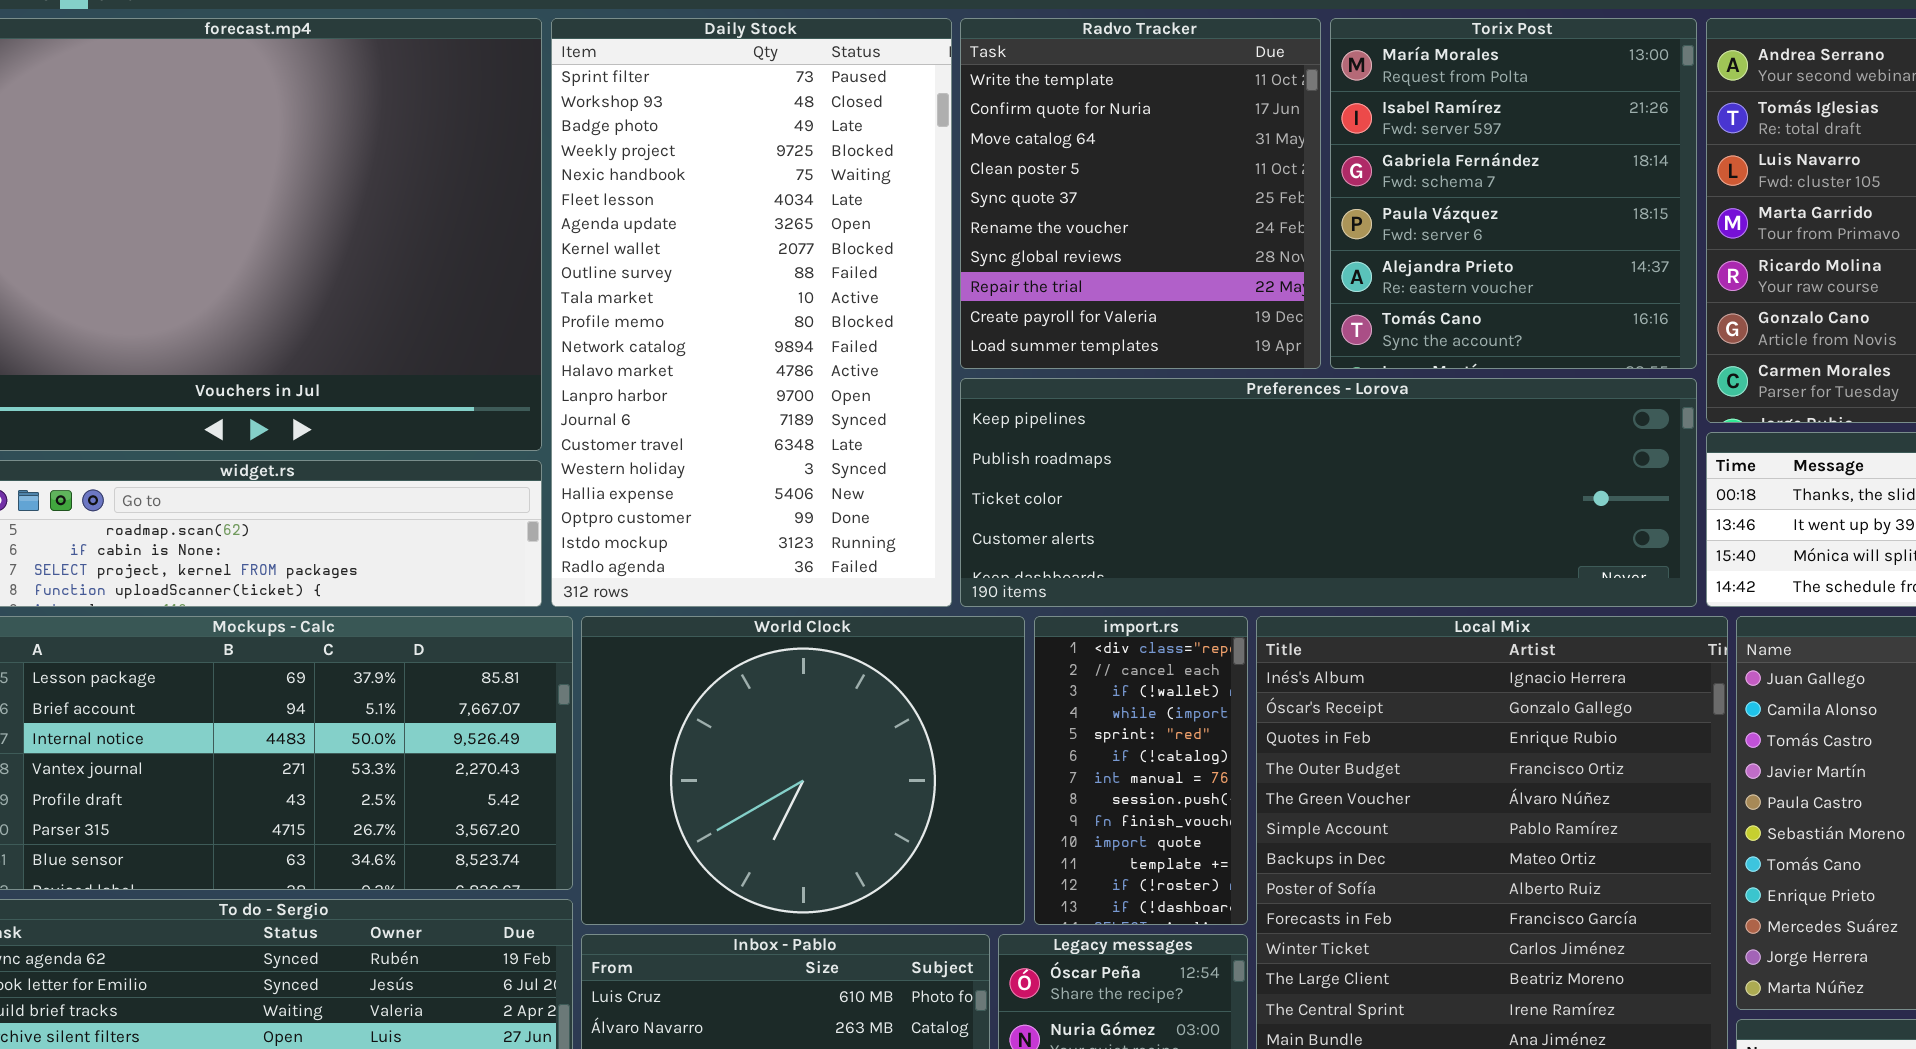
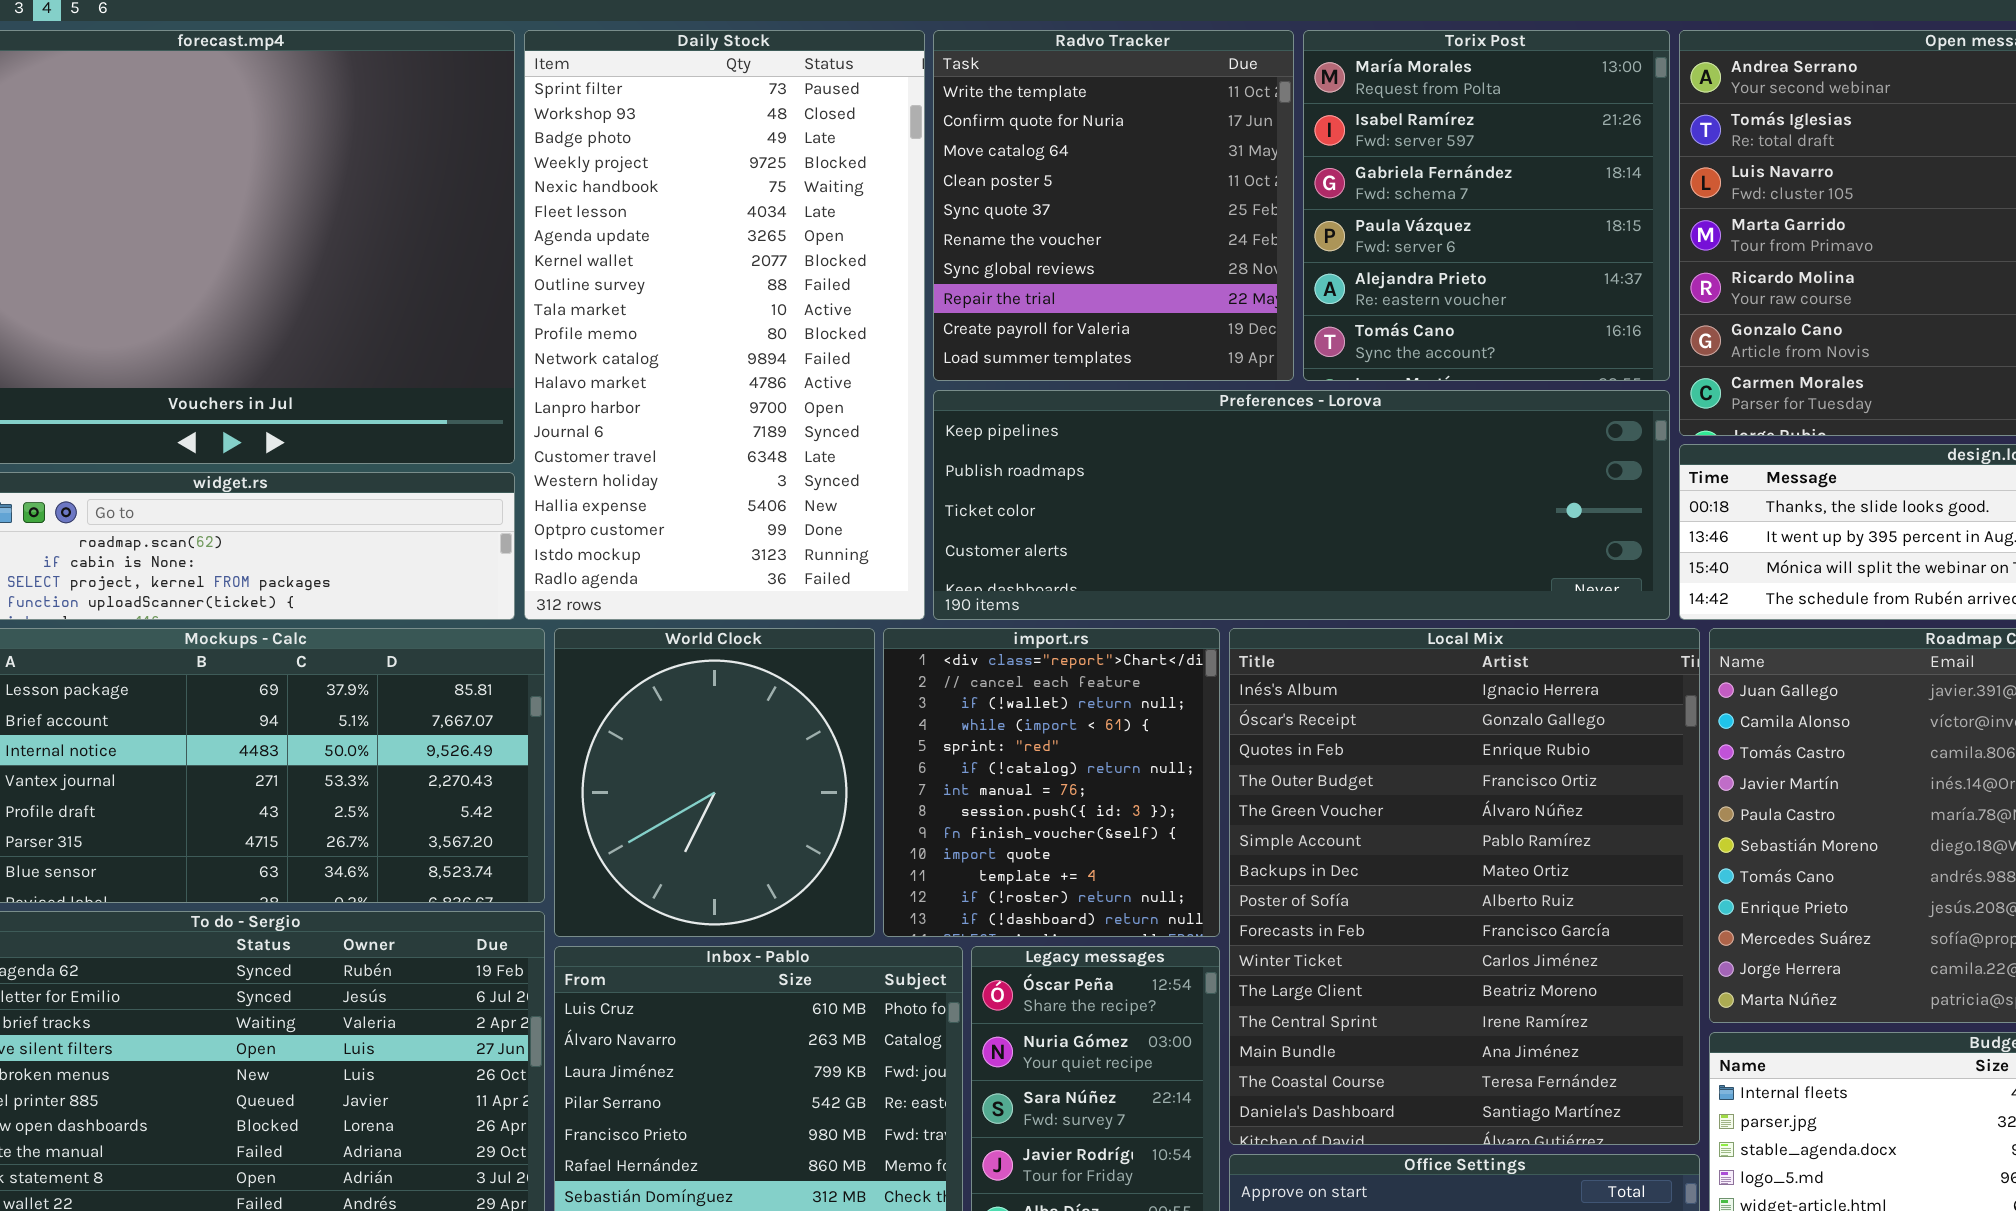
World Clock: [581,616,1025,925] -> [554,628,875,937], resized
import.rs: [1034,616,1248,925] -> [883,628,1220,937], resized

